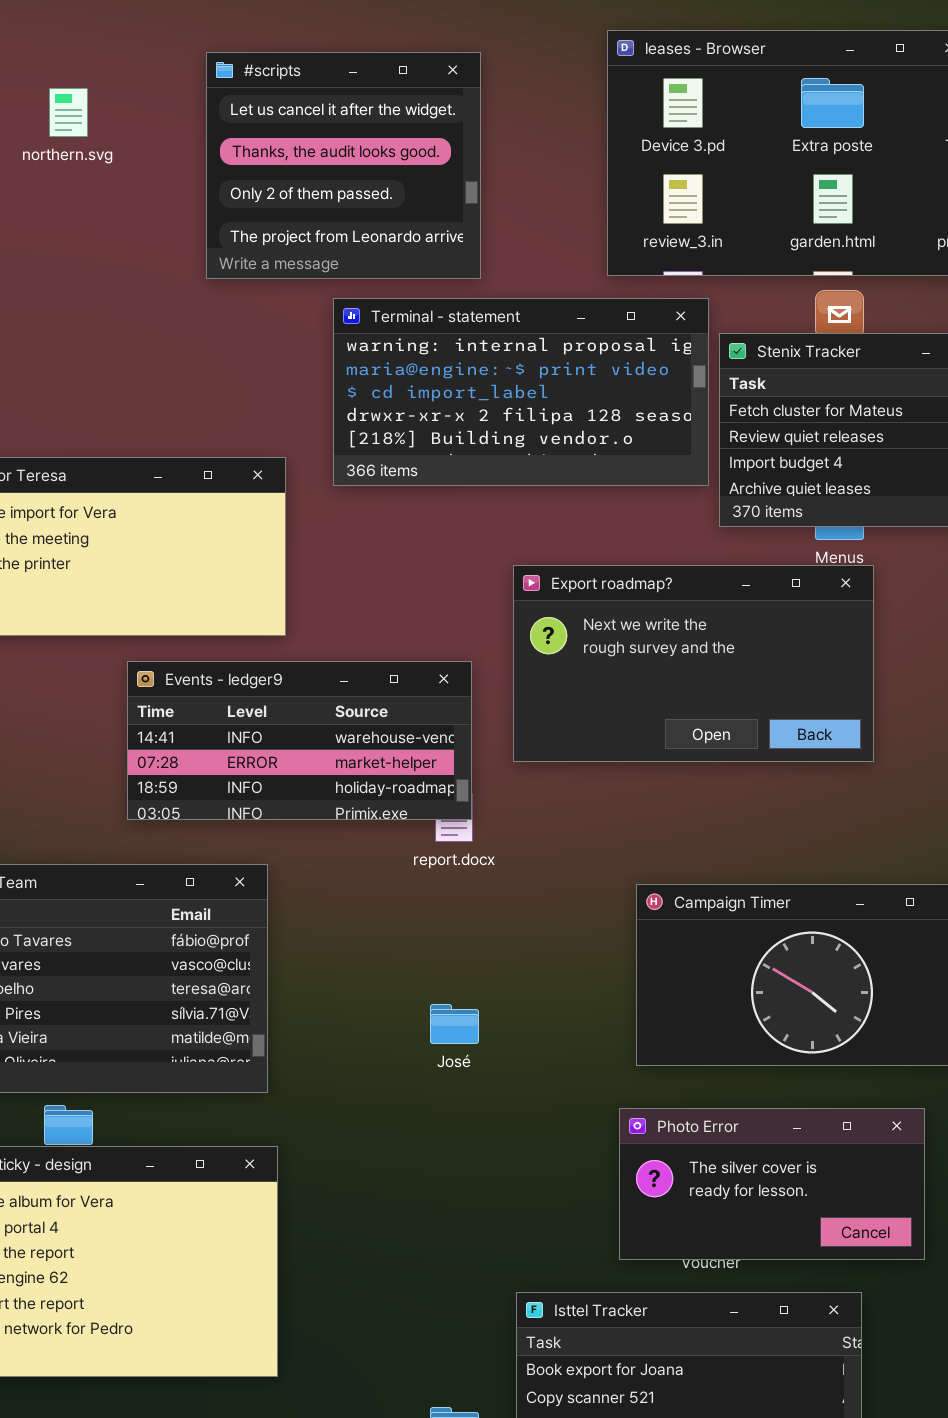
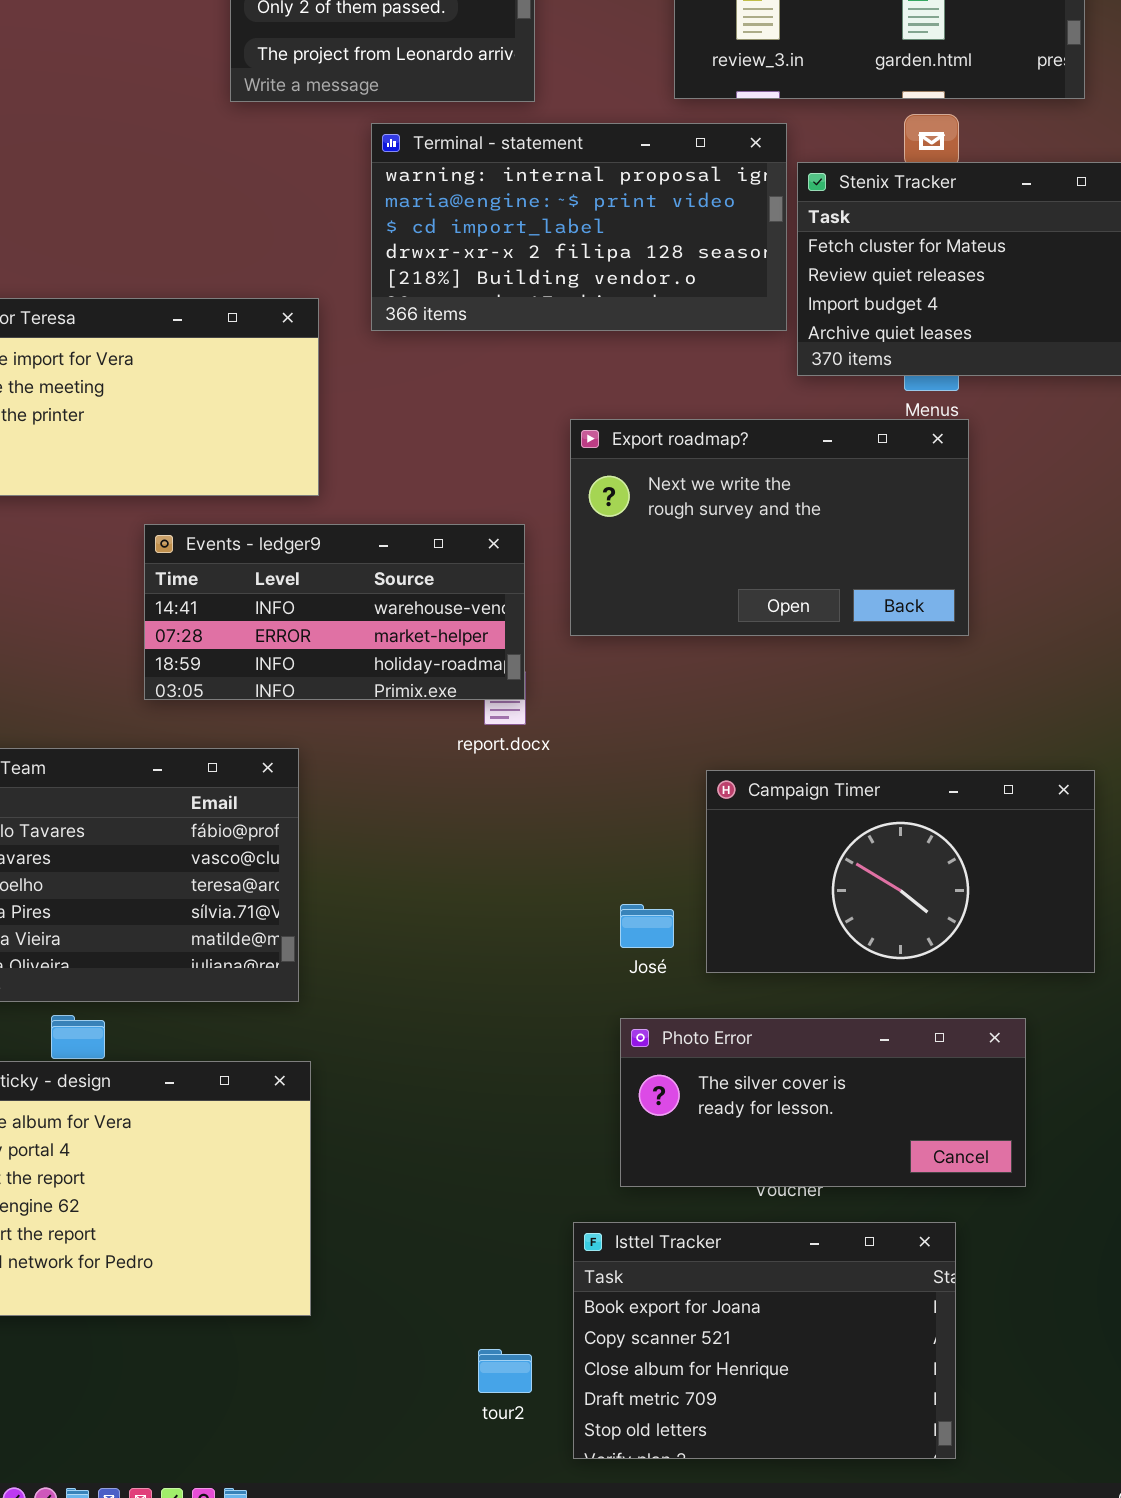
José: [430,1004,479,1044] -> [620,904,674,948], moved
Photo Error: [619,1108,925,1260] -> [620,1018,1026,1187], resized

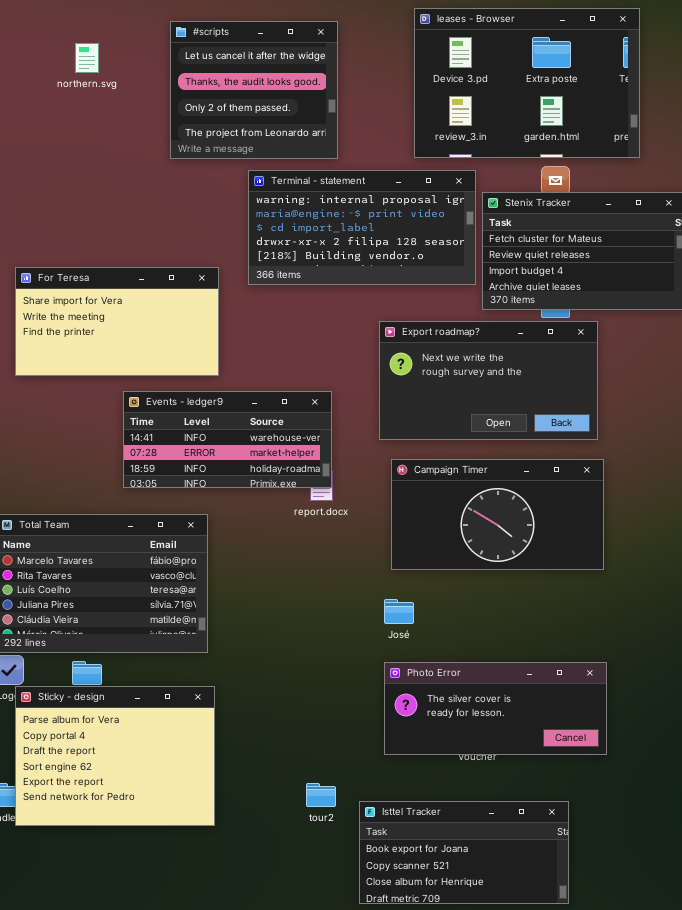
Export roadmap?: [570,419,969,636] -> [379,321,598,440], moved
Campaign Timer: [706,770,1095,973] -> [391,459,604,570], moved
Isttel Tracker: [573,1222,956,1459] -> [359,801,569,904], resized
tour2: [478,1349,532,1393] -> [306,783,336,807], moved

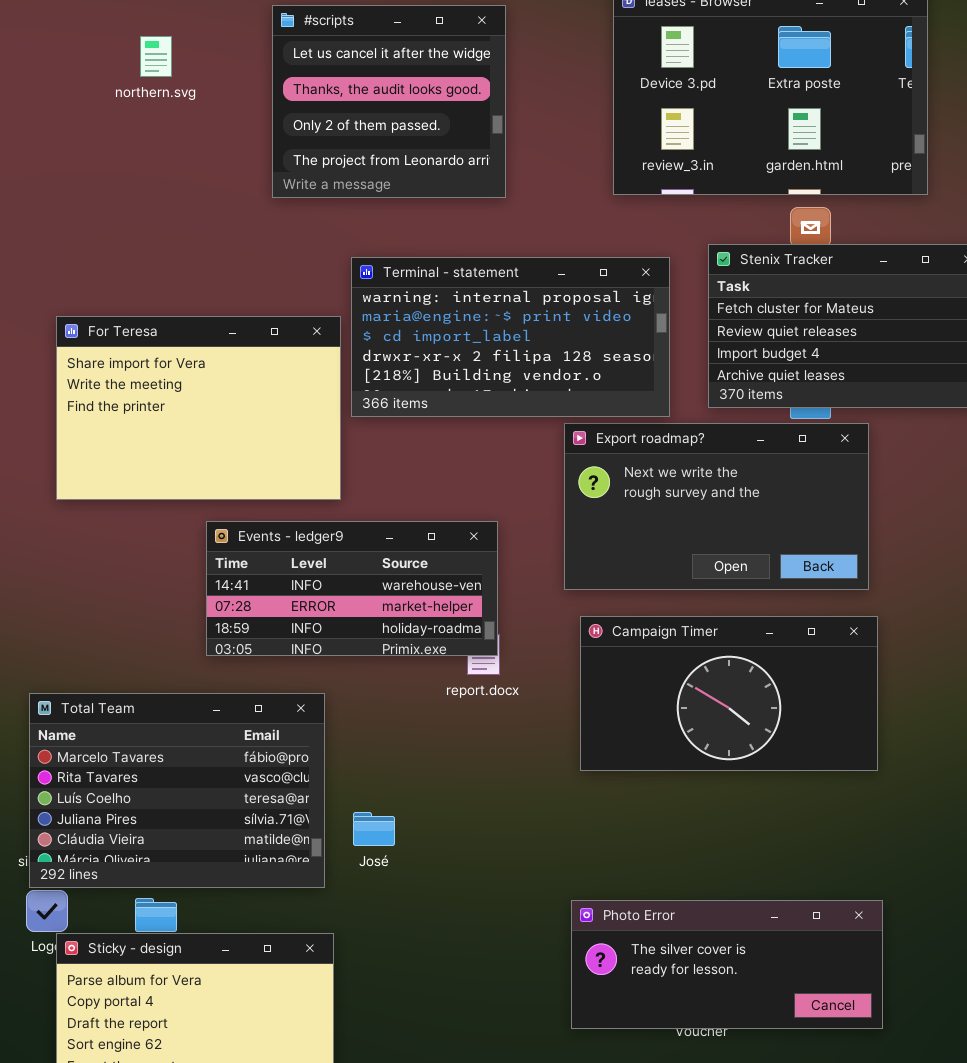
Terminal - statement: [248,170,476,285] -> [351,257,670,417], moved
For Teresa: [15,267,219,376] -> [56,316,341,500], resized
José: [384,599,414,624] -> [353,812,395,846], moved

